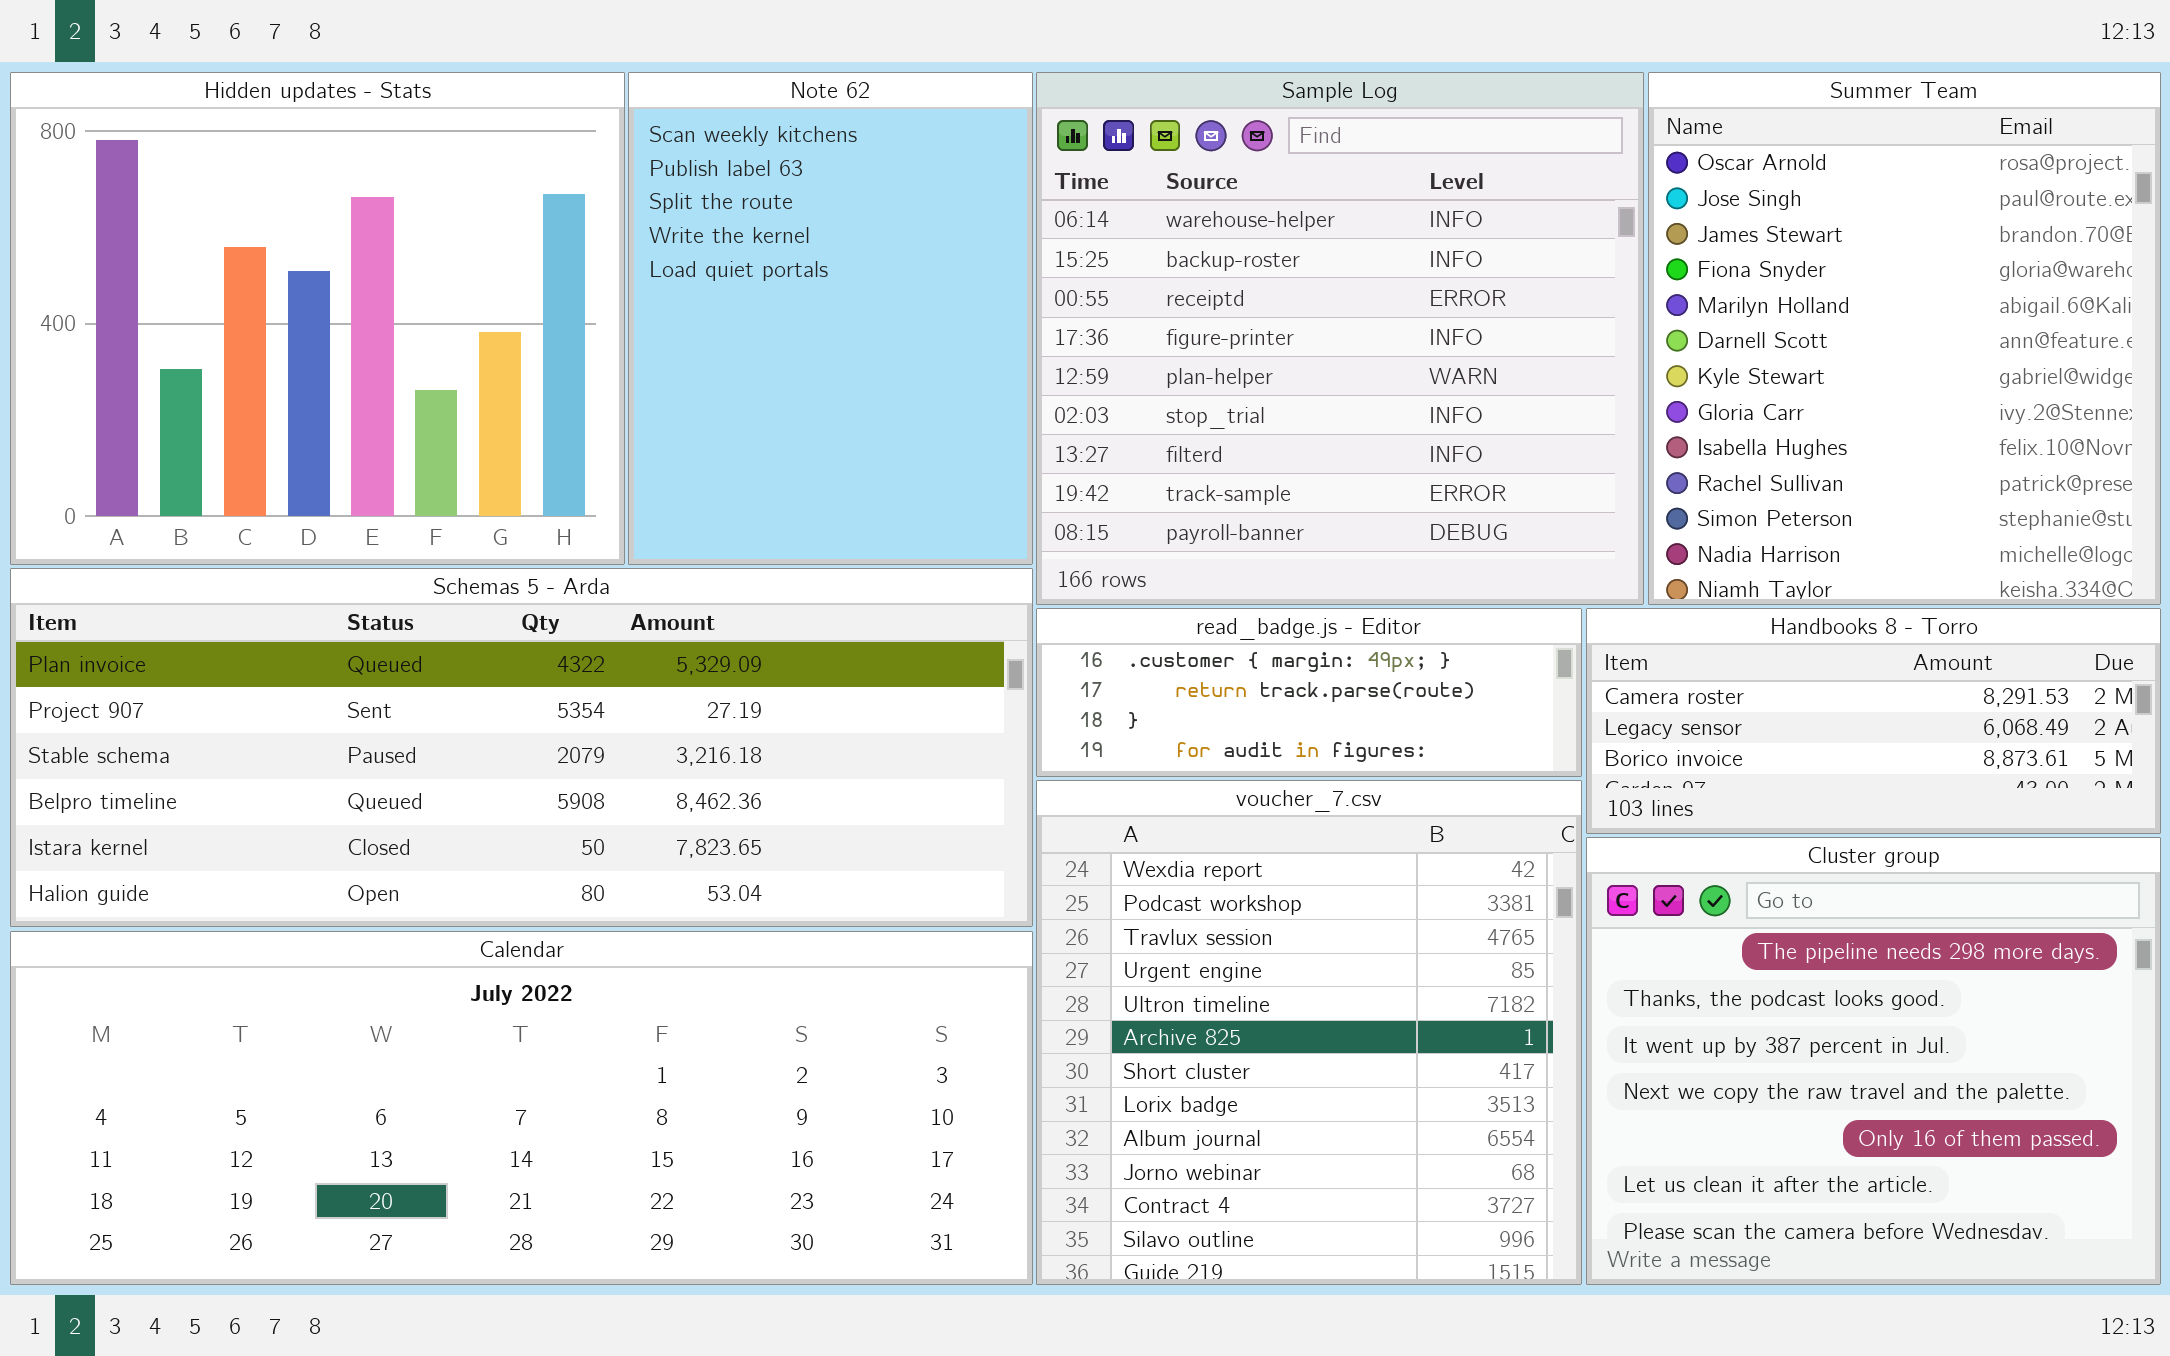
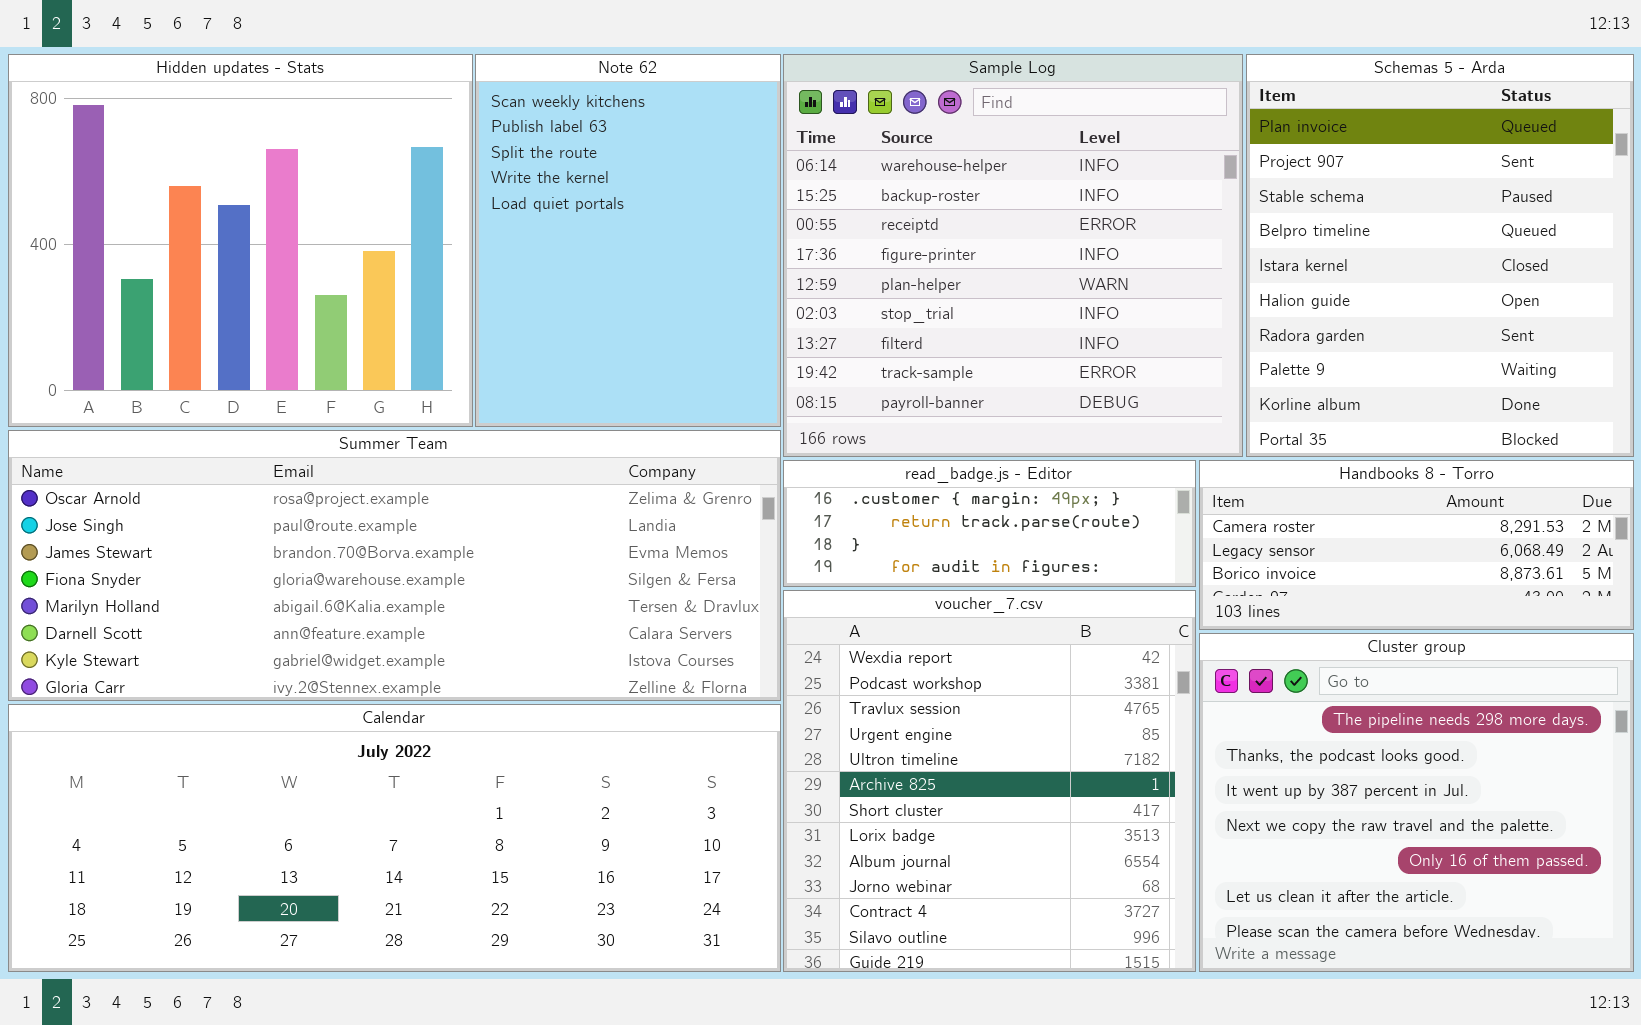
Summer Team: [1648,72,2161,605] -> [8,430,781,701], moved, resized
Schemas 5 - Arda: [10,568,1033,927] -> [1246,54,1634,457], moved, resized

